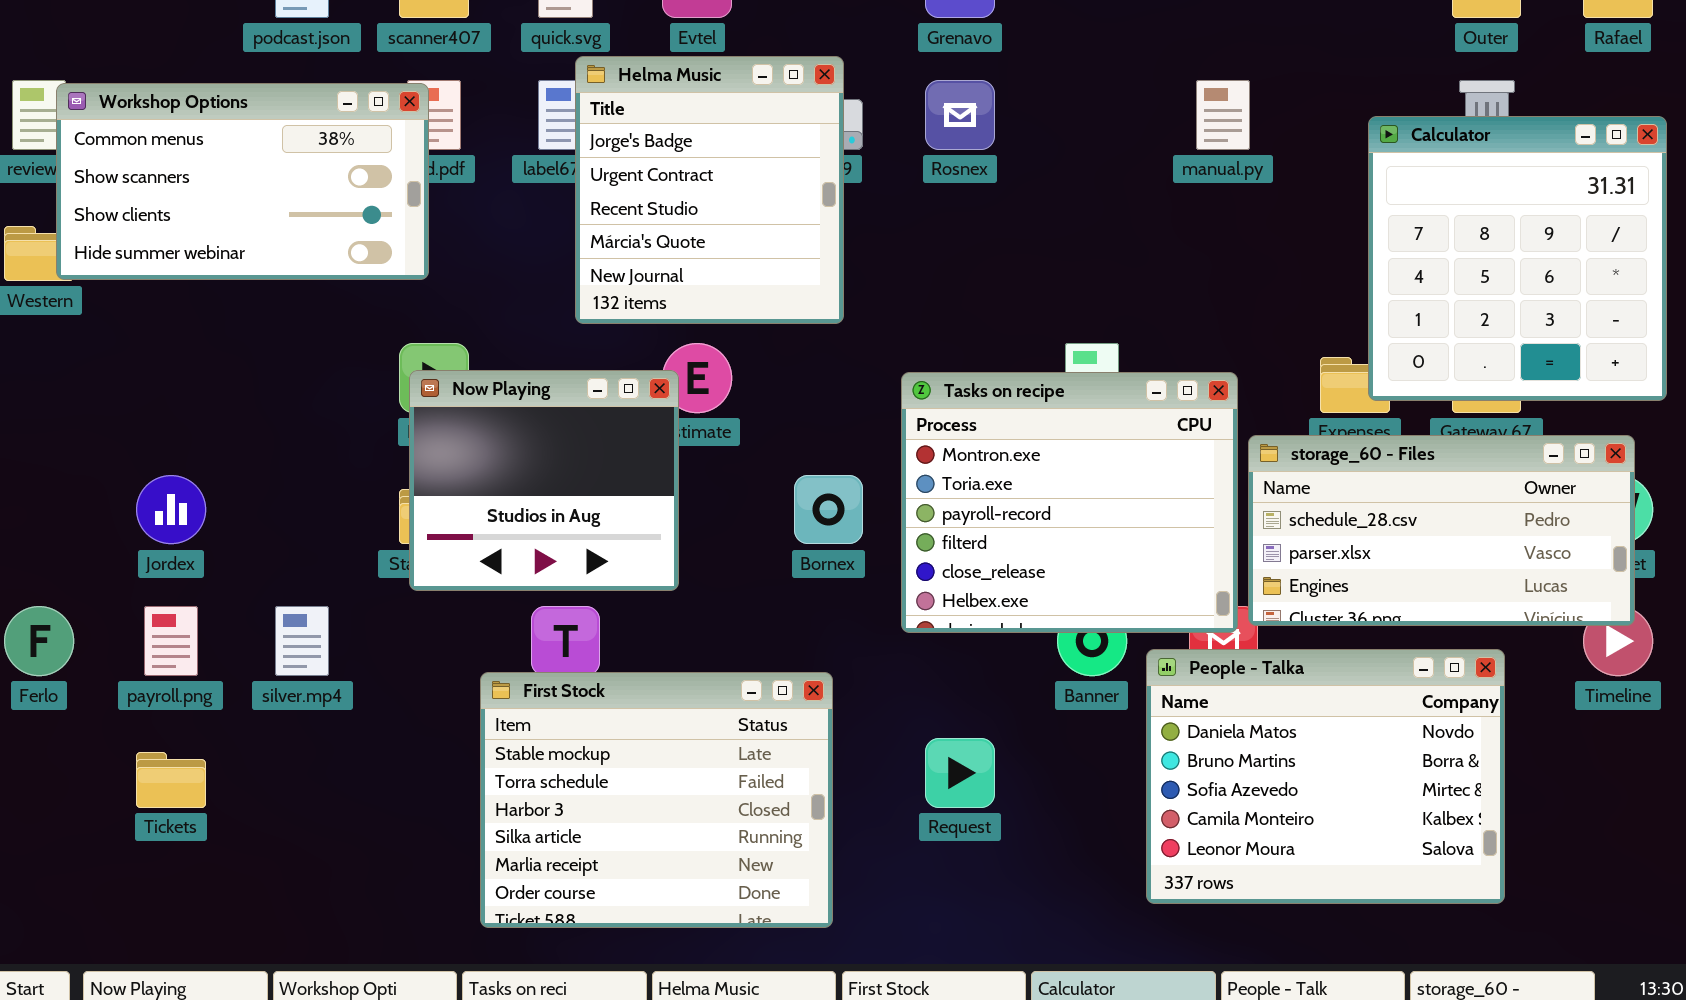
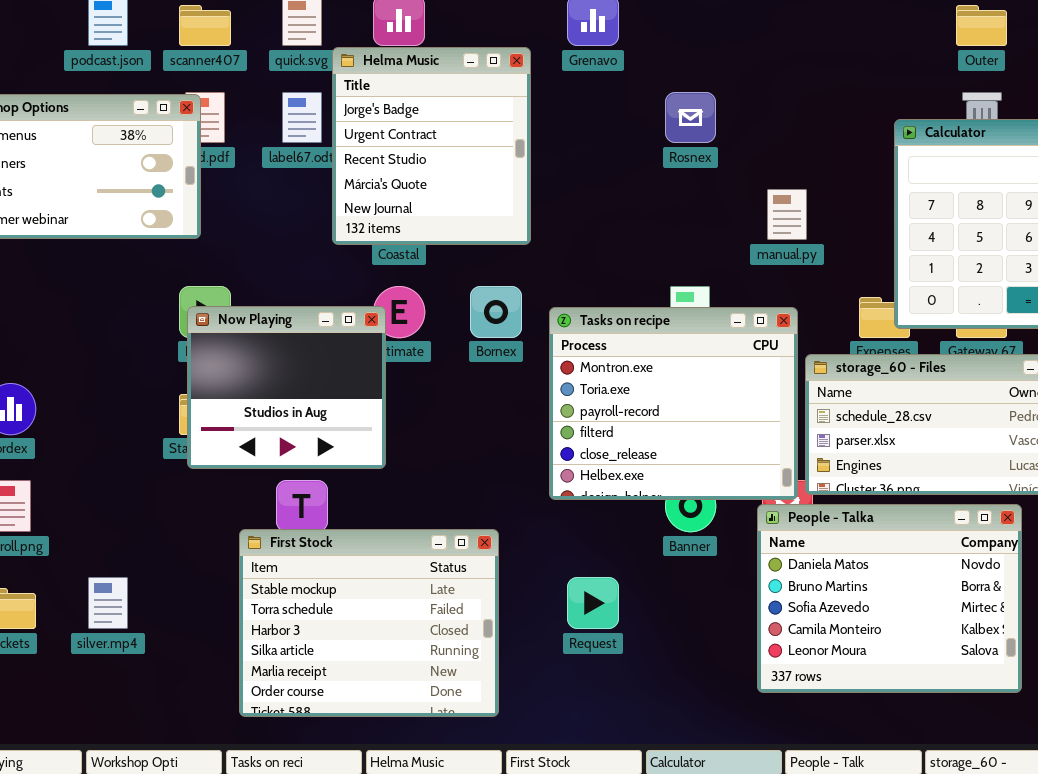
Helma Music: [575,56,844,324] -> [332,47,531,245], moved
Rosnex: [925,80,995,150] -> [665,92,716,143], moved
manual.py: [1196,80,1250,150] -> [767,189,807,240], moved
Bornex: [794,475,863,544] -> [470,286,522,338], moved
silver.mp4: [275,606,329,676] -> [88,577,128,629], moved
People - Talka: [1146,649,1505,904] -> [757,504,1022,693], moved

